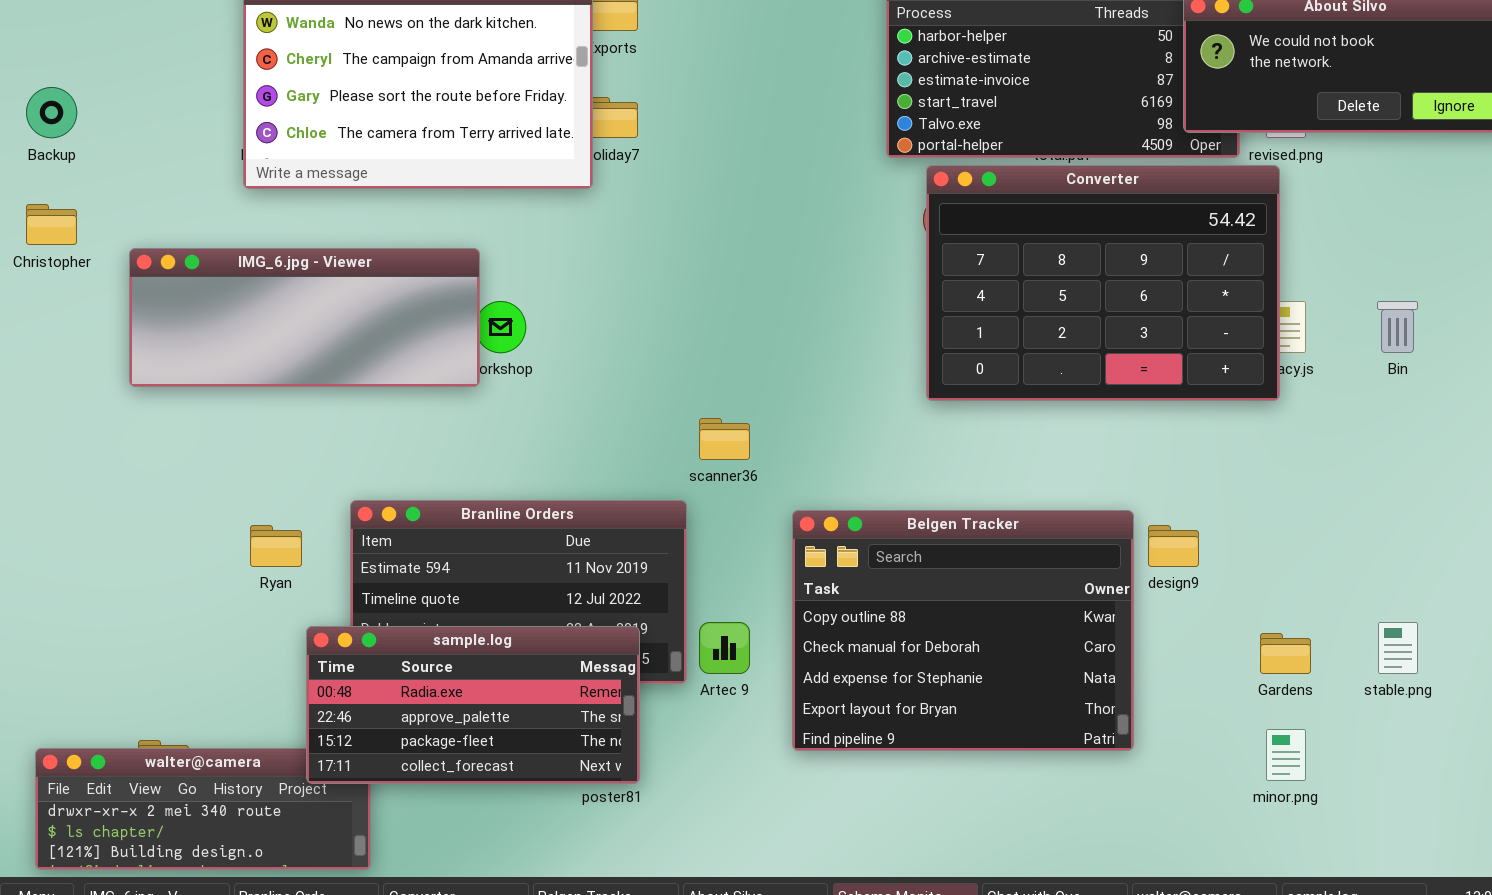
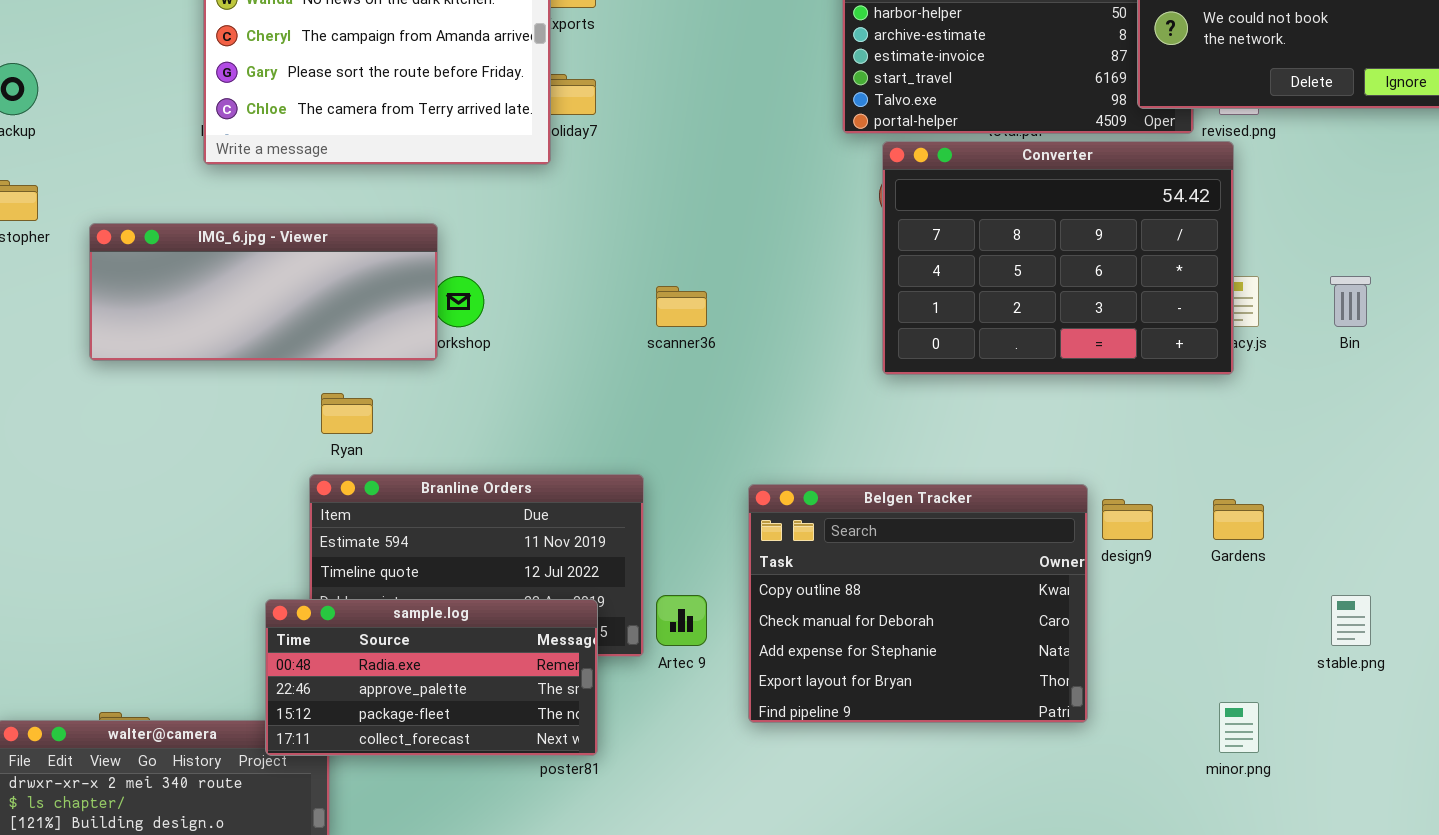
scanner36: [699,418,750,460] -> [656,286,707,327], moved
Ryan: [250,525,302,567] -> [321,393,373,434], moved
Gardens: [1260,633,1311,674] -> [1213,499,1264,540], moved

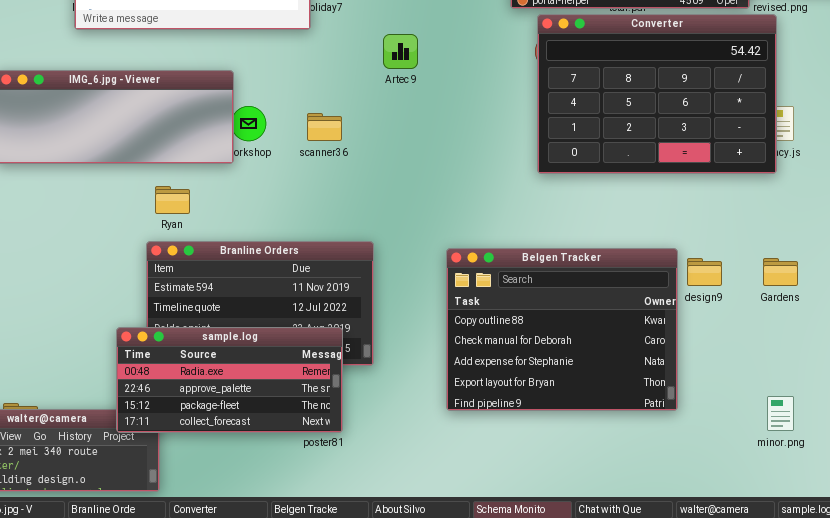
scanner36: [656,286,707,327] -> [307,113,342,141], moved
Artec 9: [656,595,707,646] -> [383,34,418,69], moved

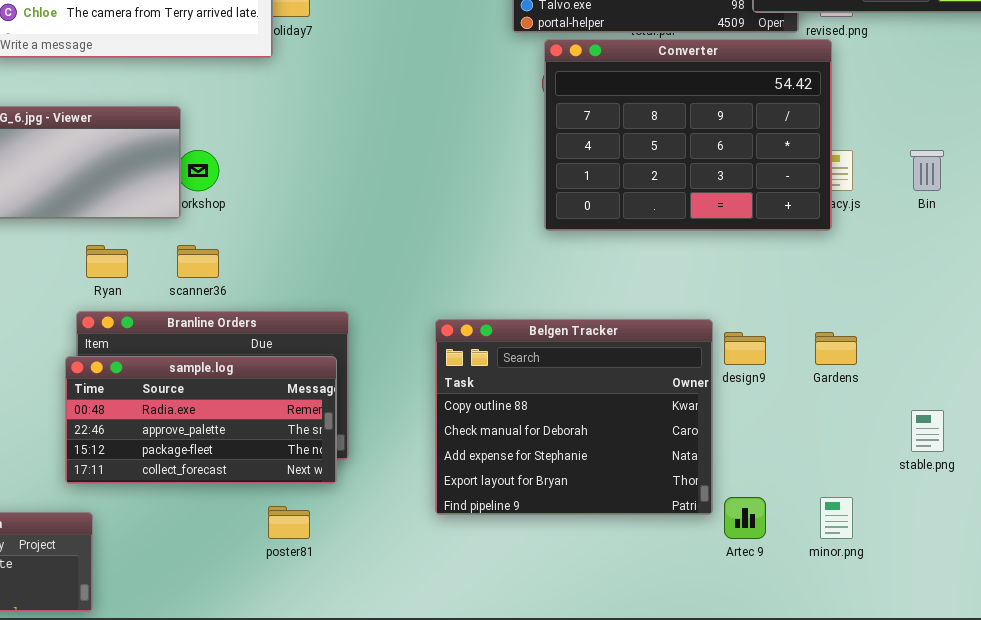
Artec 9: [383,34,418,69] -> [724,497,766,539], moved
scanner36: [307,113,342,141] -> [177,245,219,278], moved
sample.log: [116,327,343,433] -> [65,356,337,484], moved

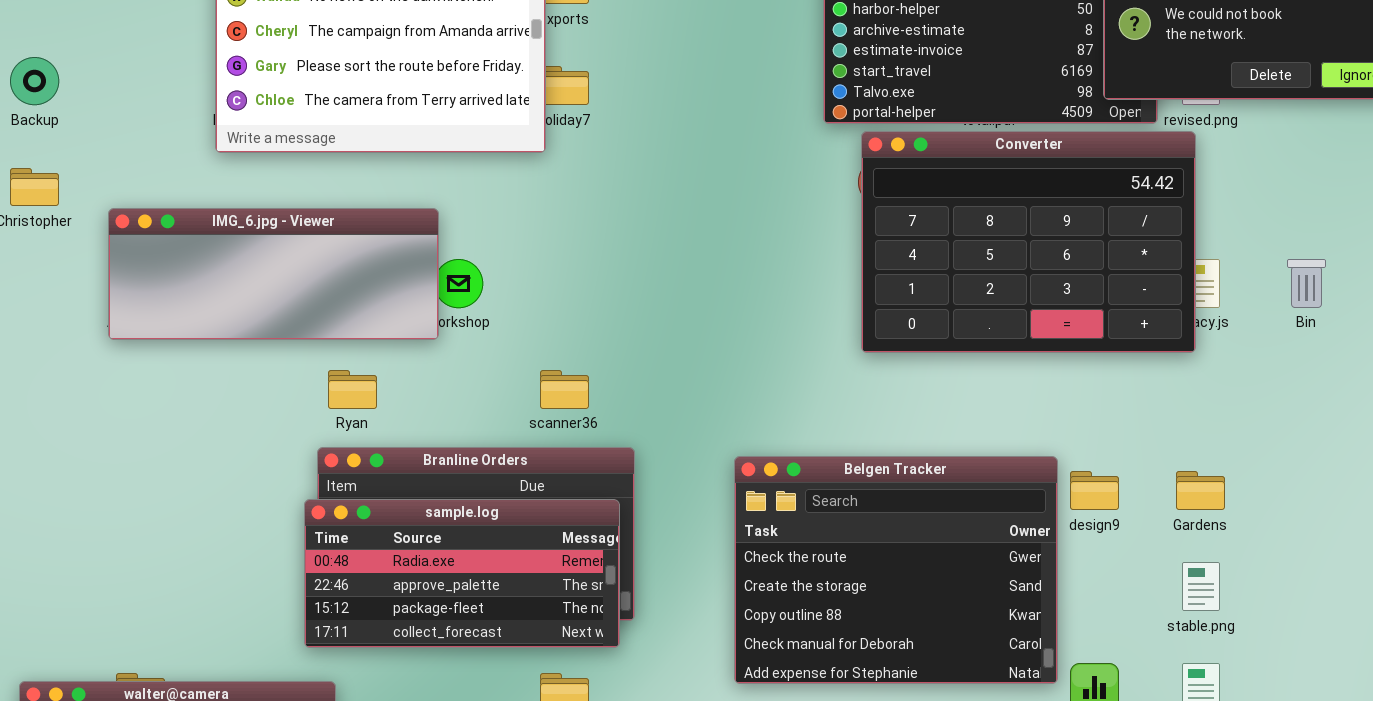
scanner36: [177,245,219,278] -> [540,370,589,409], moved
Belgen Tracker: [435,319,713,515] -> [734,456,1058,684], scrolled up 2 rows
stable.png: [911,410,944,452] -> [1182,562,1220,611], moved

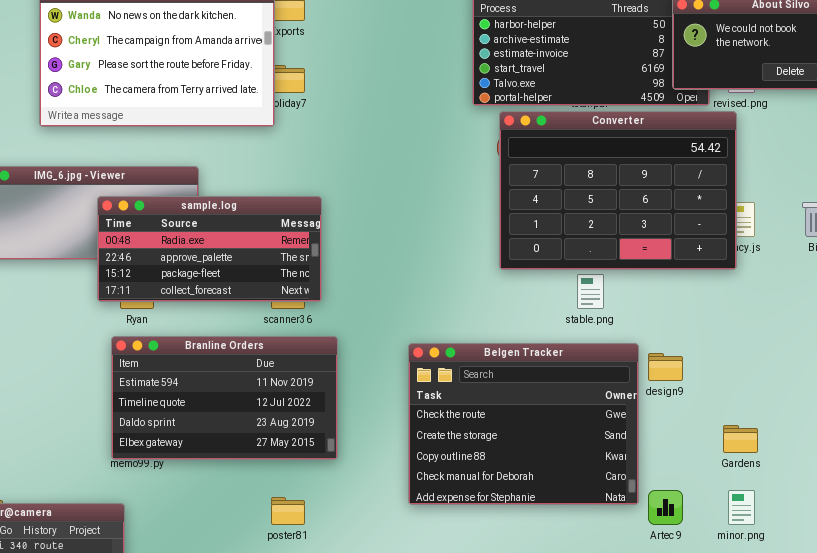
Gardens: [1176,471,1225,510] -> [723,425,758,453], moved
sample.log: [304,499,620,648] -> [97,196,322,302], moved
stable.png: [1182,562,1220,611] -> [577,274,604,309], moved

